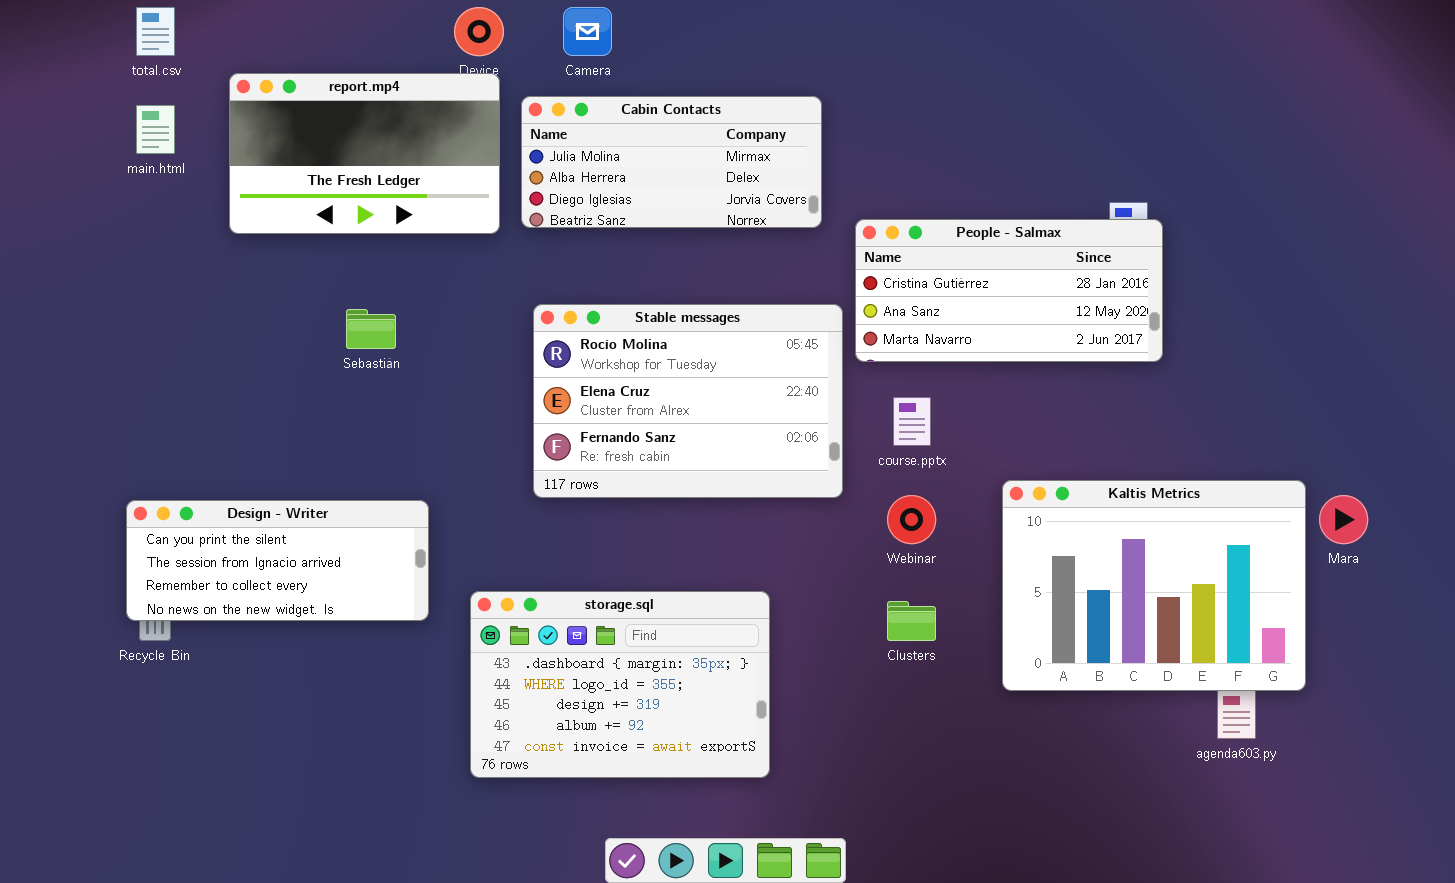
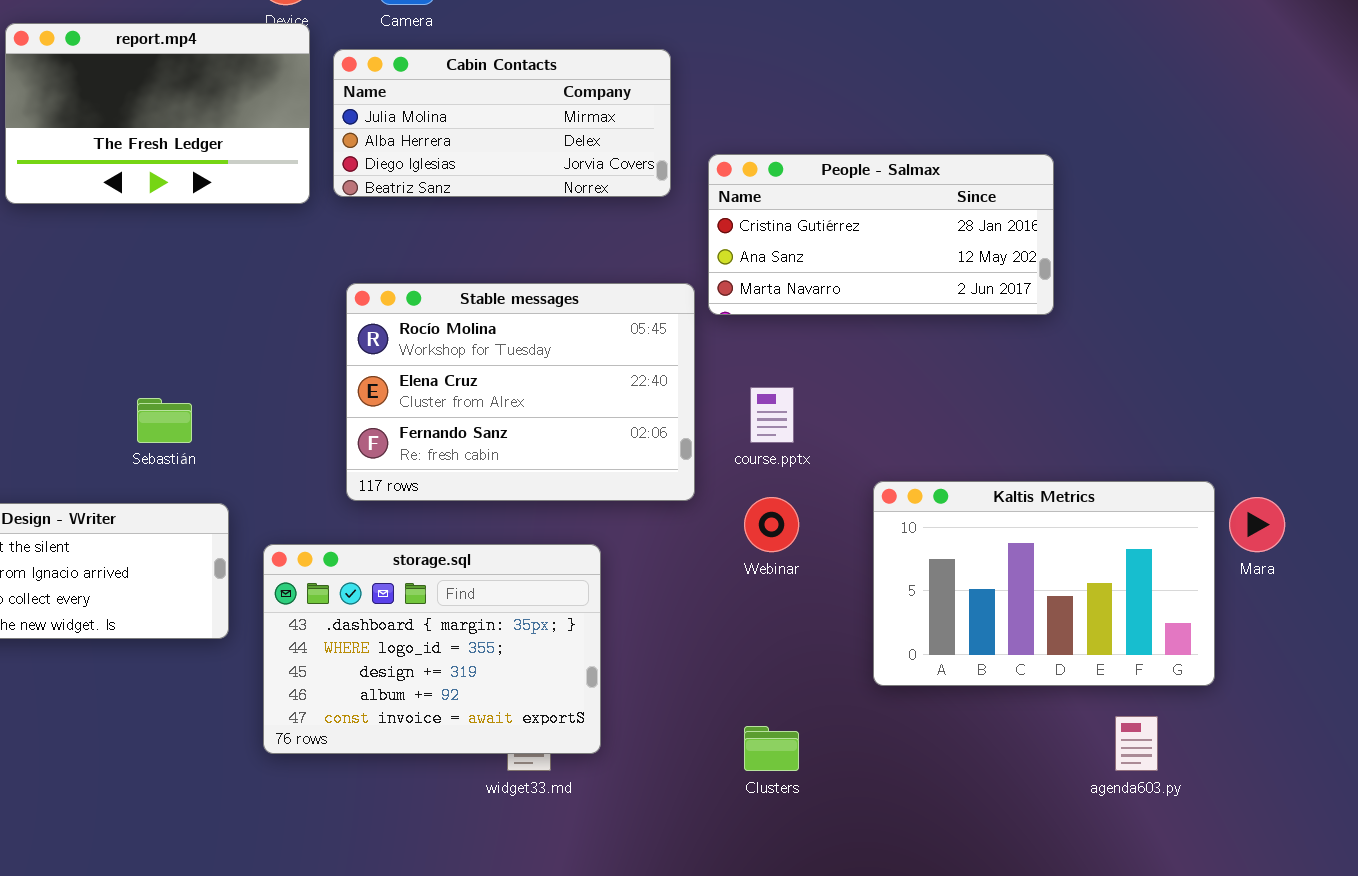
People - Salmax: [855,219,1163,362] -> [708,154,1054,315], moved
Sebastián: [346,309,396,349] -> [137,398,192,443], moved
Kaltis Metrics: [1002,480,1306,691] -> [873,481,1215,686], resized
storage.sql: [470,591,770,778] -> [263,544,601,754], moved
Clusters: [887,601,936,641] -> [744,726,799,771], moved

